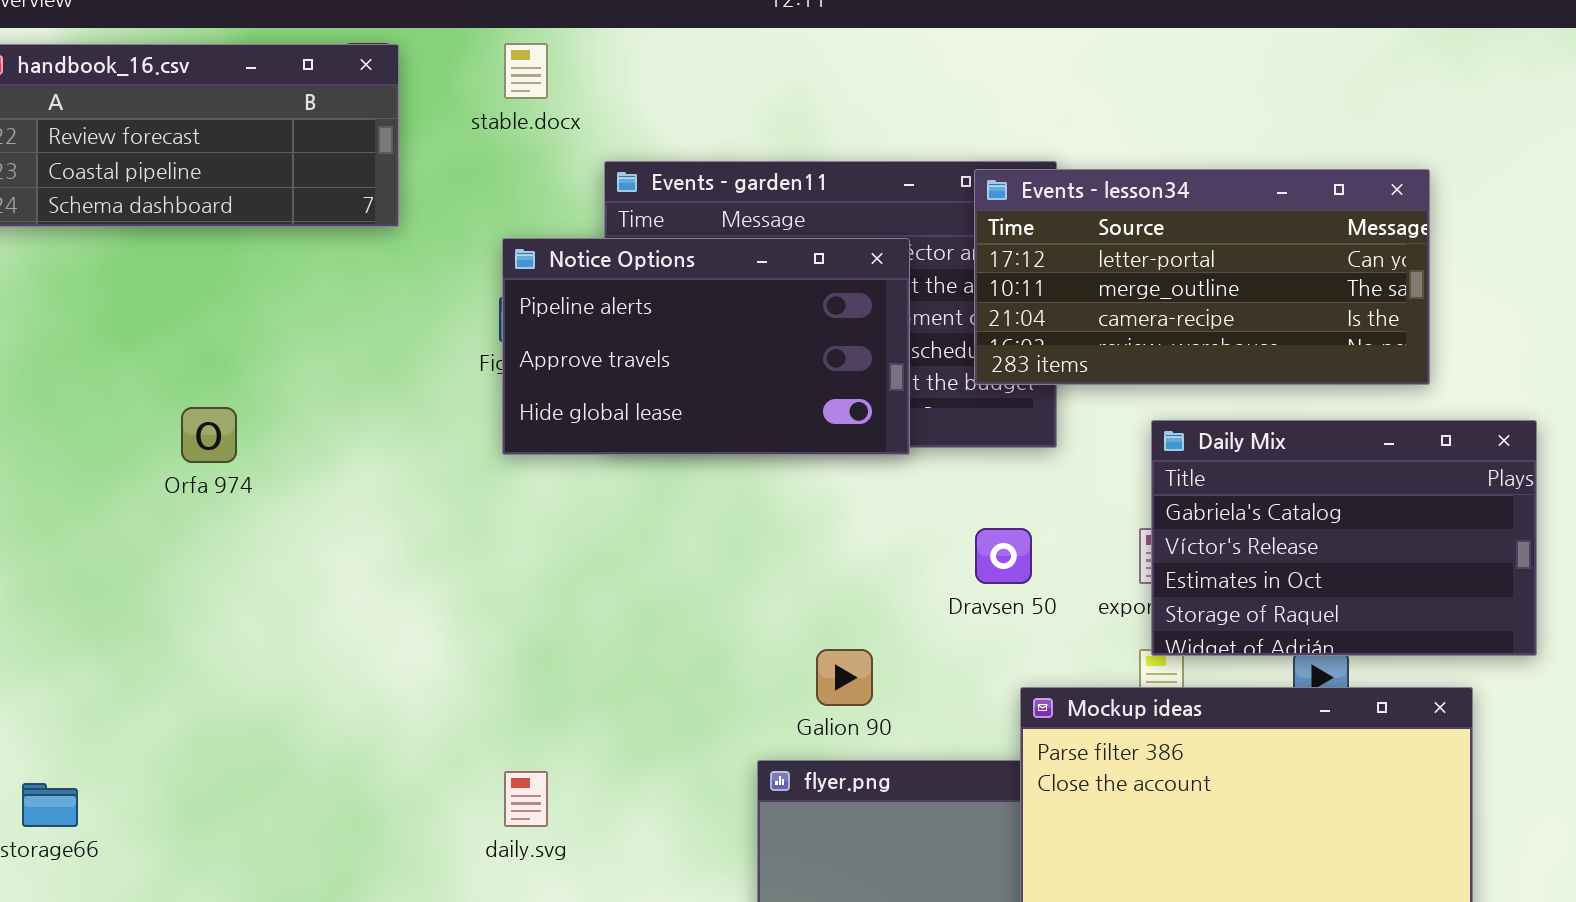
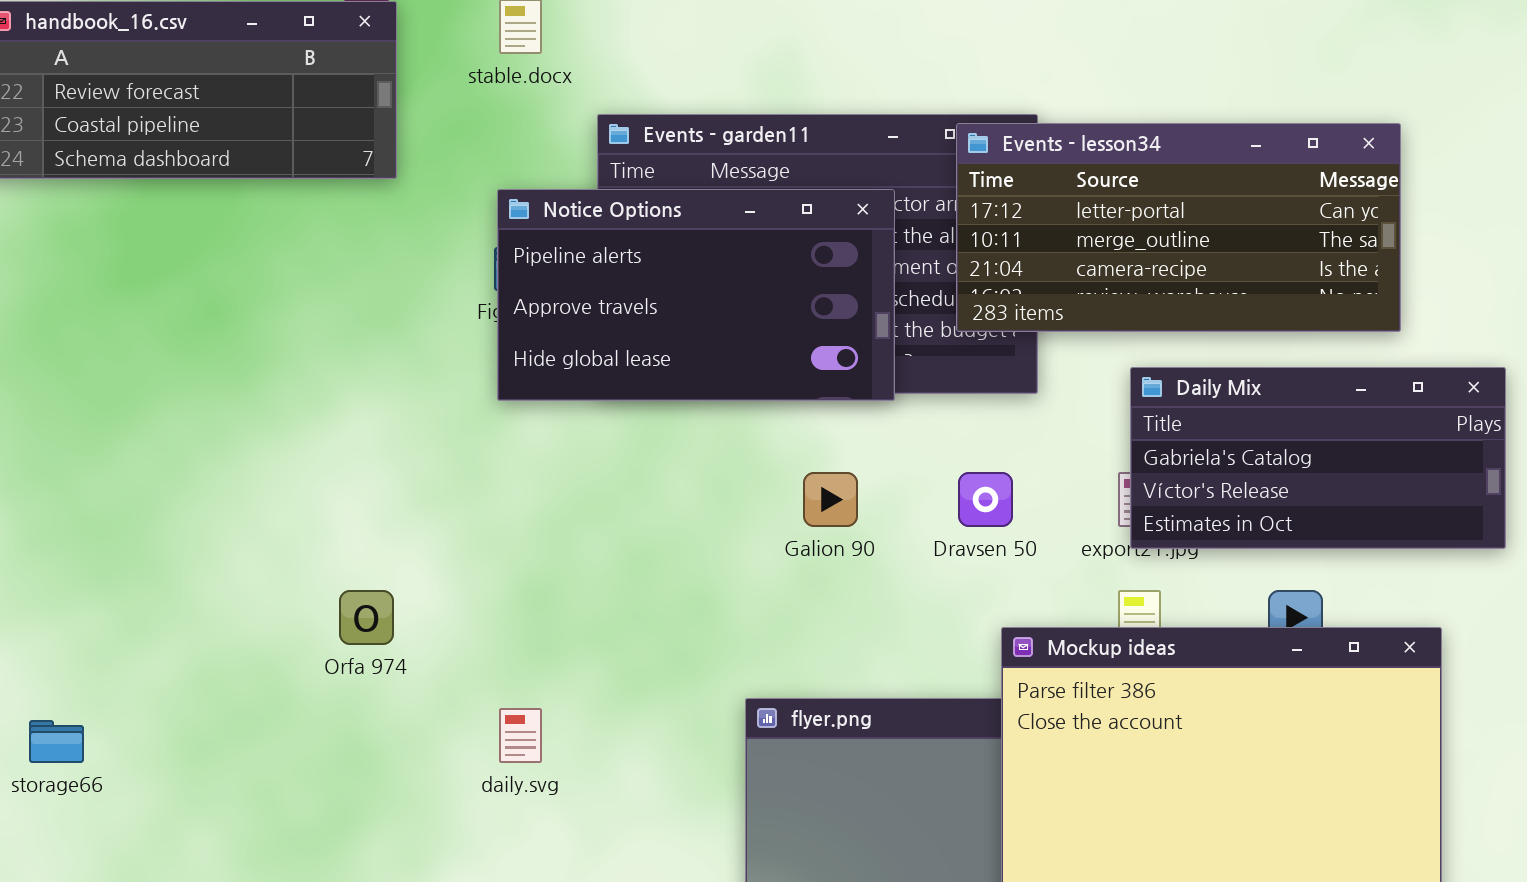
Orfa 974: [181,407,237,463] -> [339,590,394,645], moved
Daily Mix: [1151,420,1537,656] -> [1130,367,1506,549], resized
Galion 90: [816,649,873,706] -> [803,472,858,527], moved

